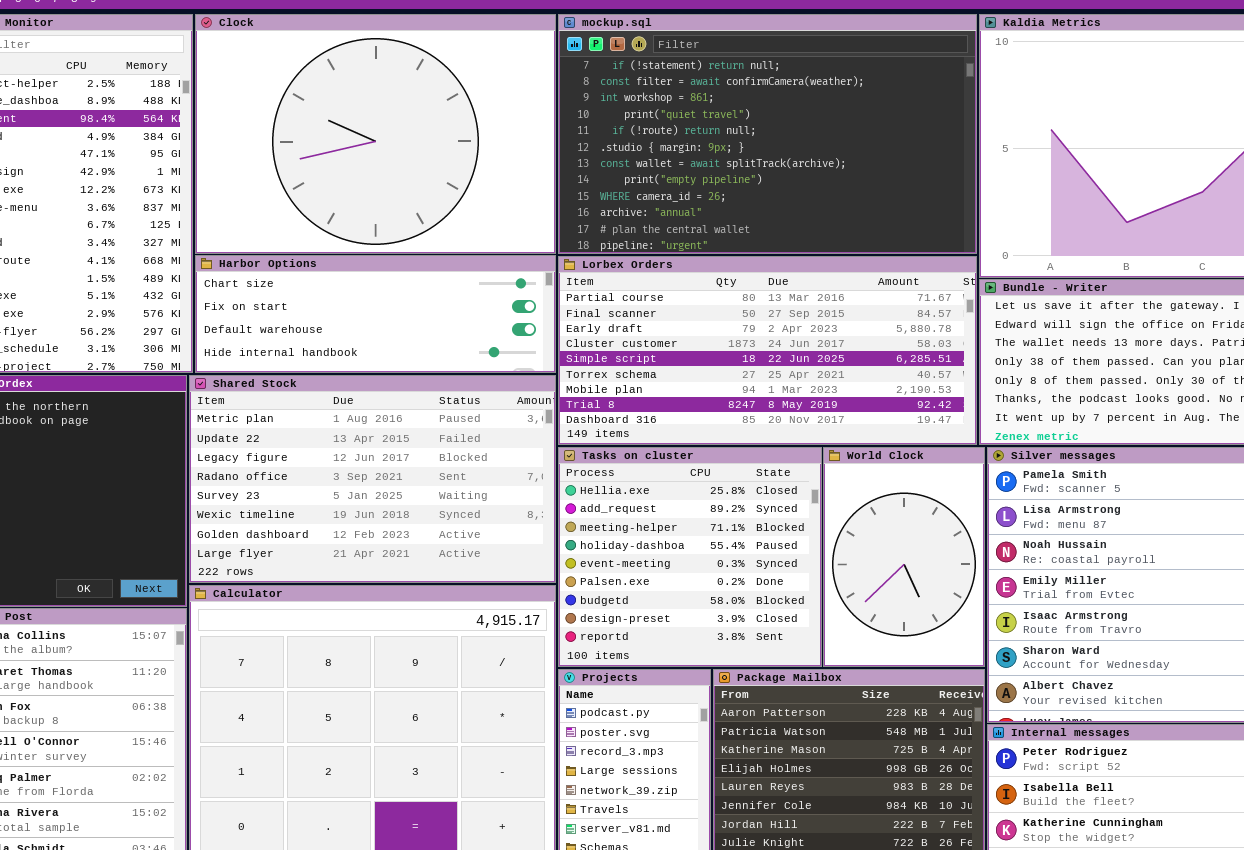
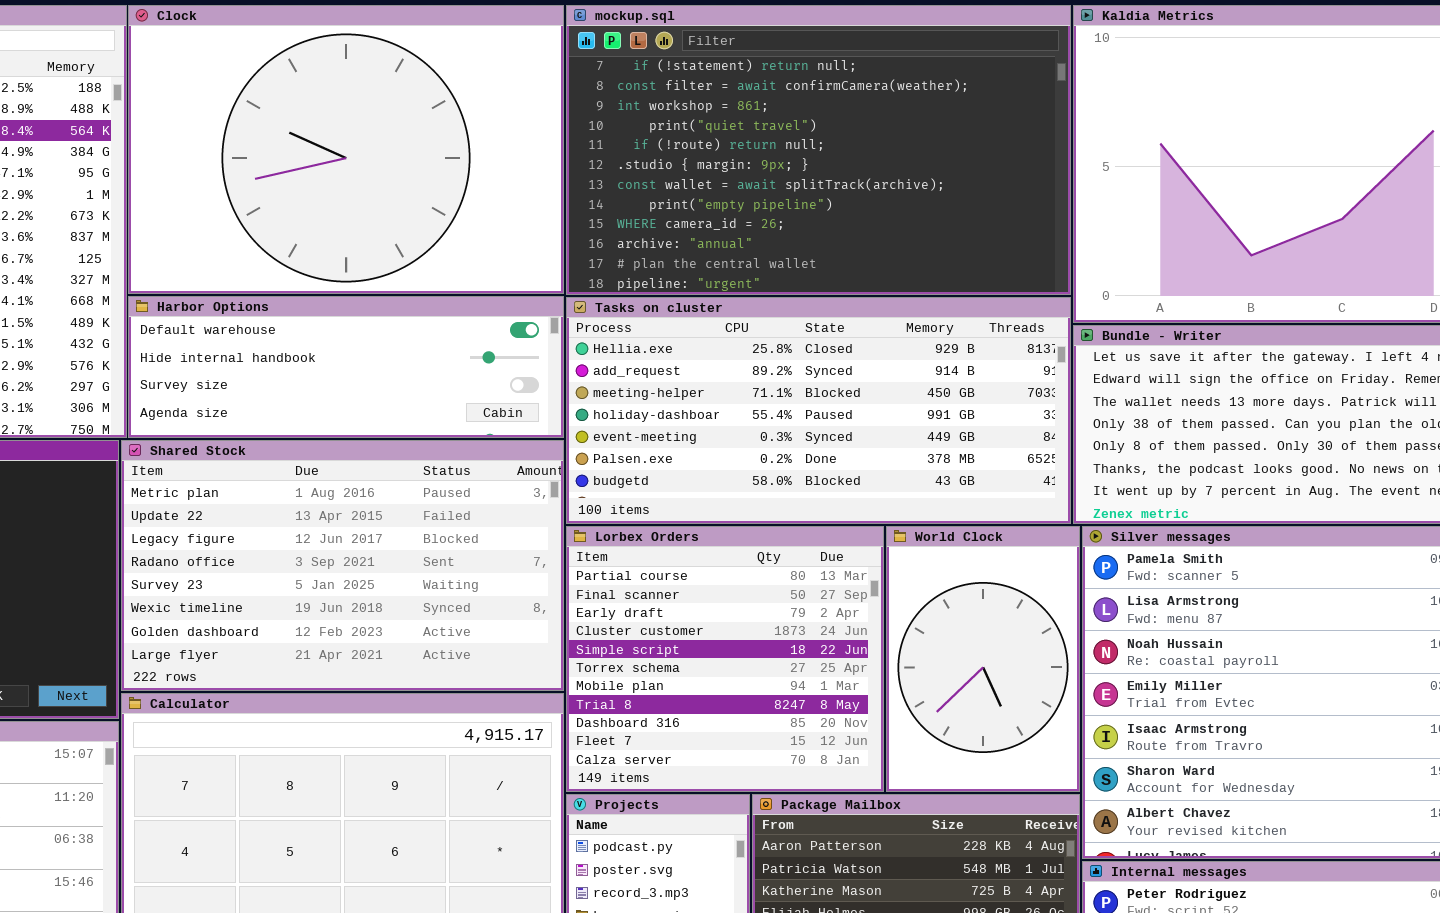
Harbor Options: [195,255,556,373] -> [128,296,564,438], scrolled down 2 rows
Lorbex Orders: [558,256,977,445] -> [566,526,884,792], moved, resized
Tasks on cluster: [558,447,822,667] -> [566,297,1071,524], moved, resized

